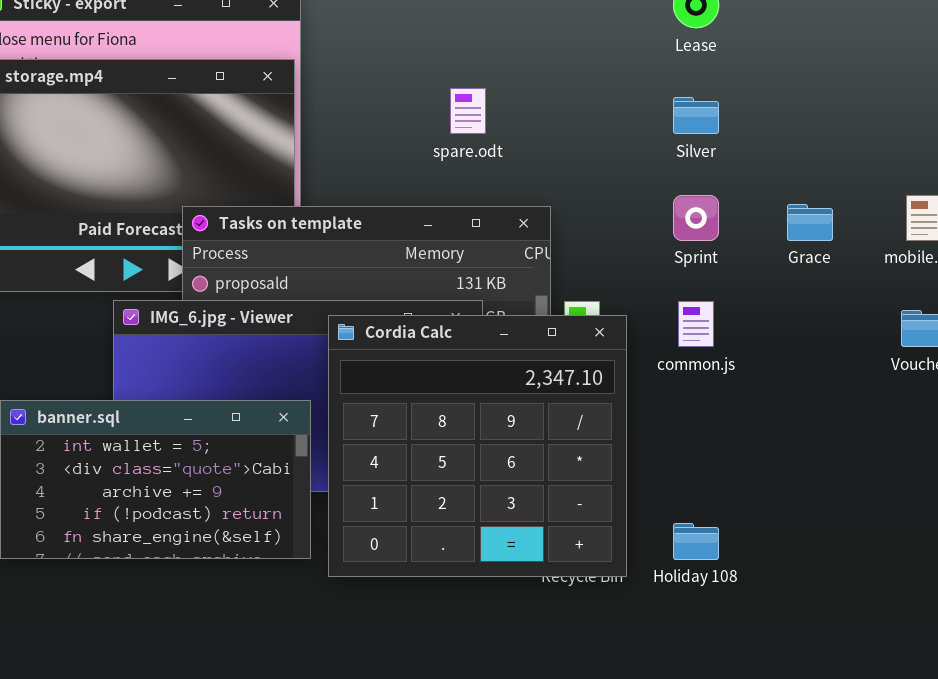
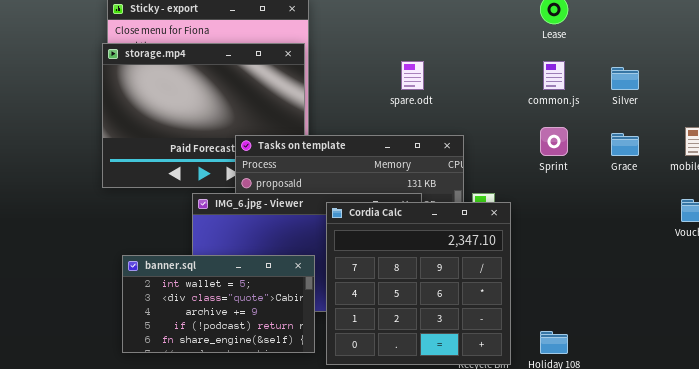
Silver: [673,97,719,134] -> [611,67,639,90], moved
common.js: [678,301,714,347] -> [543,61,565,90], moved

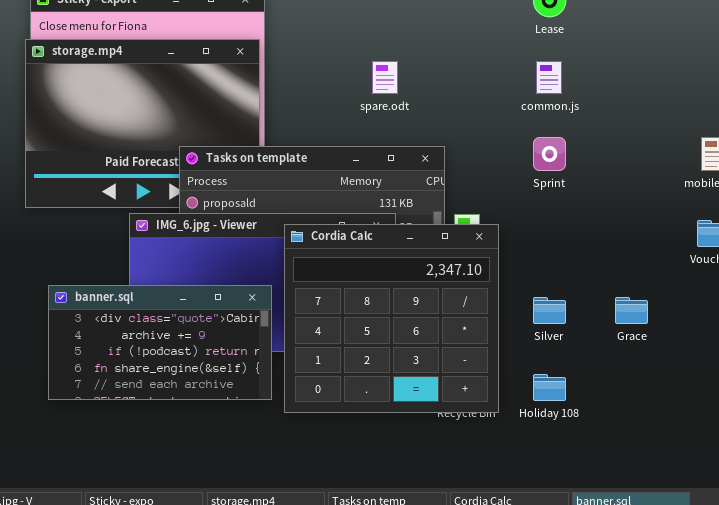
Silver: [611,67,639,90] -> [533,297,566,324], moved
Grace: [611,133,639,156] -> [615,297,648,324], moved
banner.sql: [122,255,315,353] -> [48,285,272,400], scrolled down 1 row

